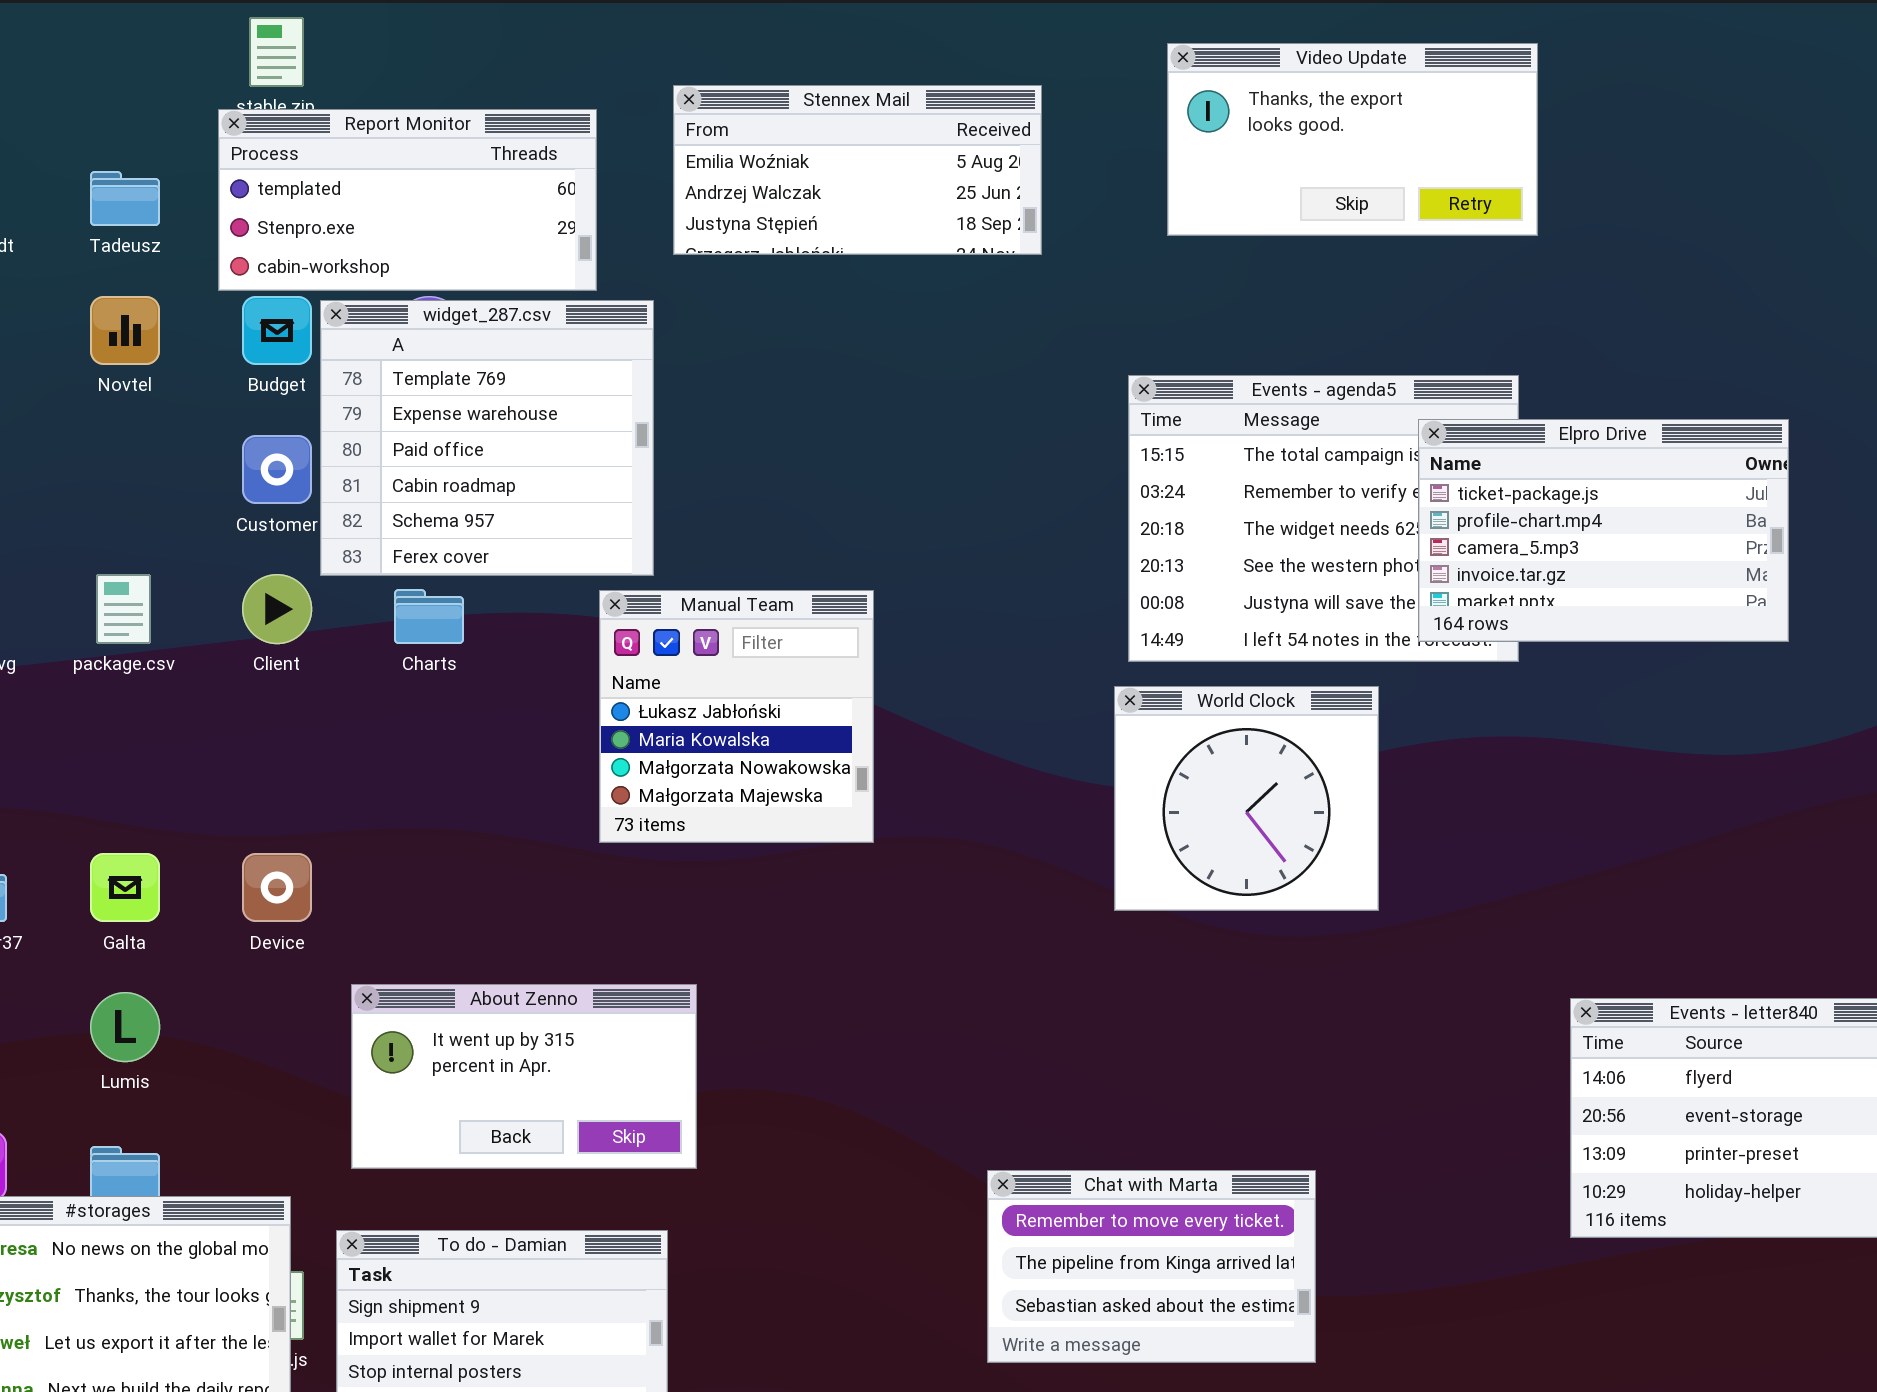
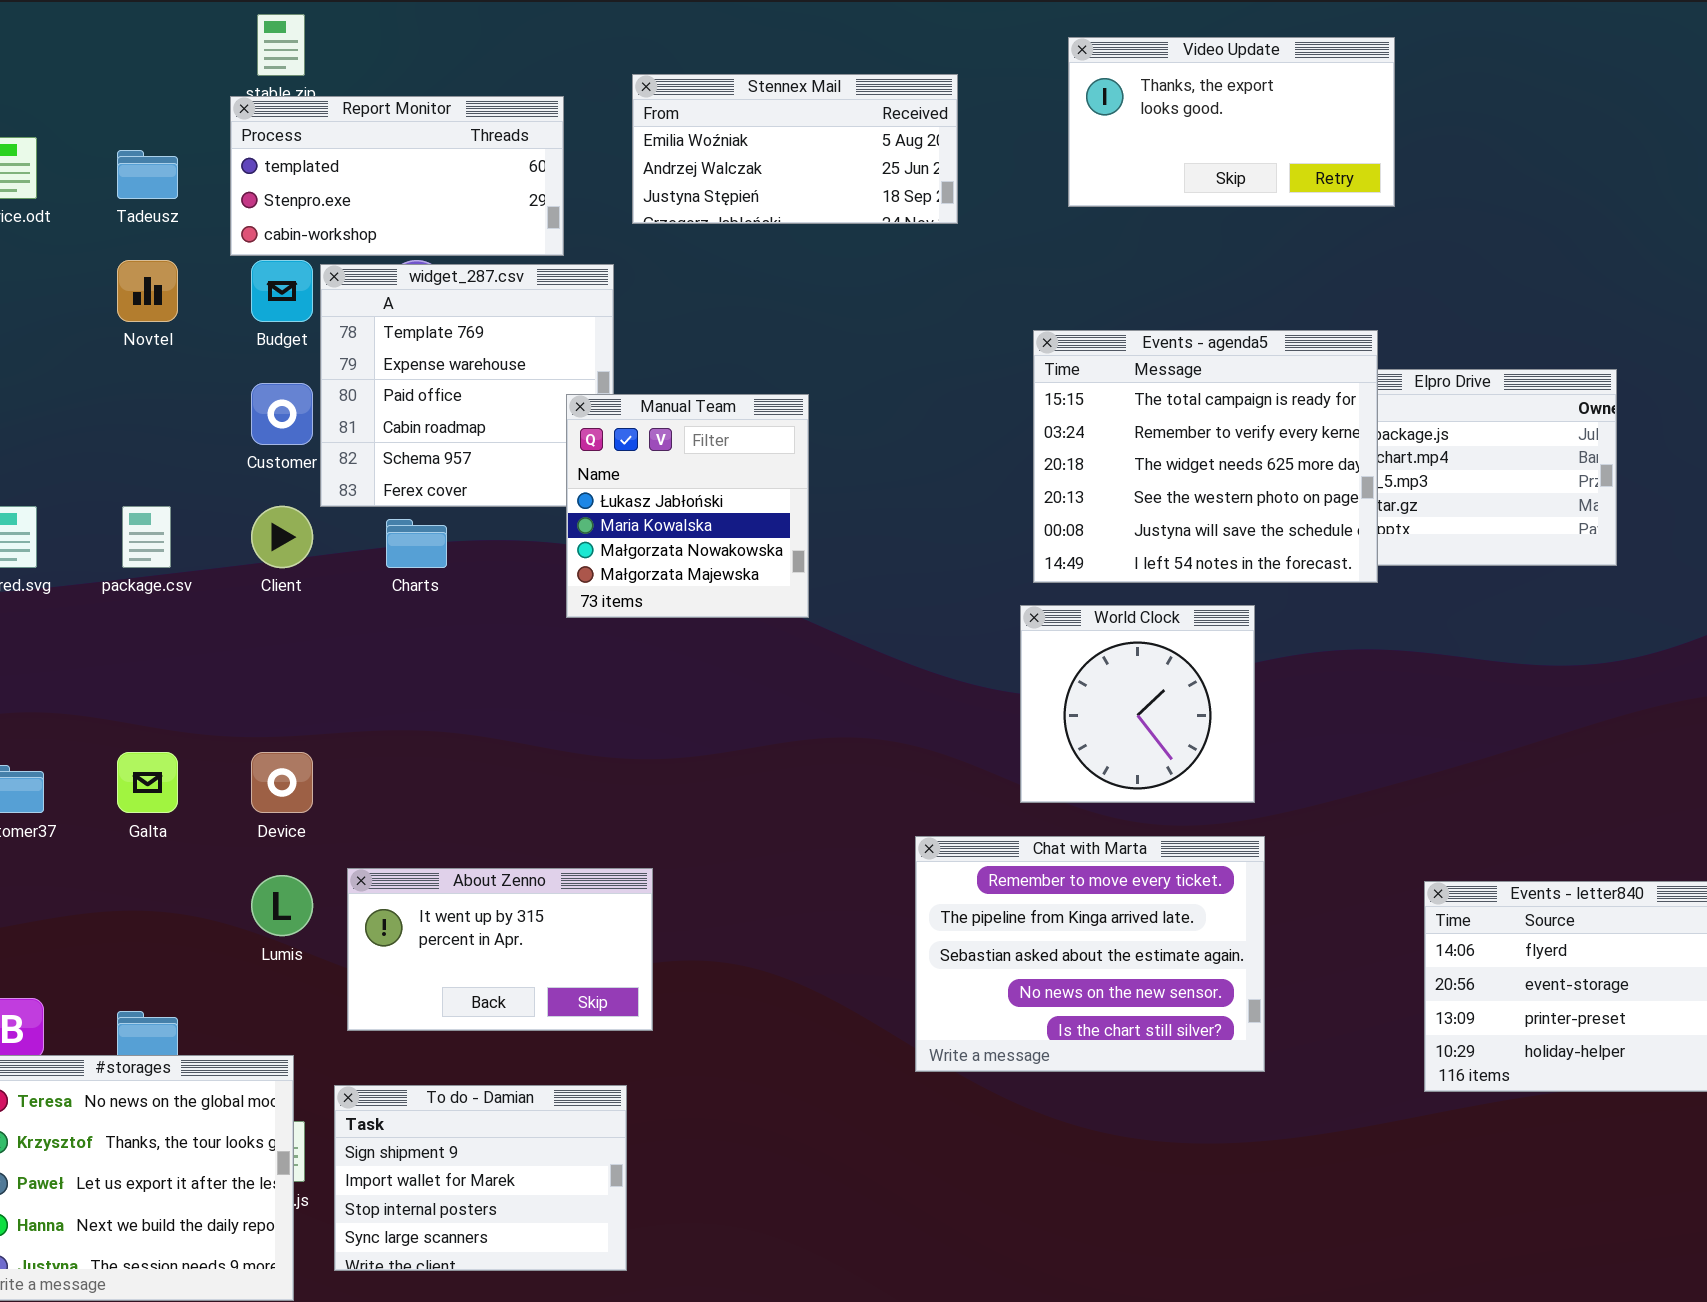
Events - agenda5: [1128,375,1519,662] -> [1033,330,1378,583], raised
Manual Team: [599,590,874,843] -> [566,394,809,618], moved
Lumis: [90,992,160,1062] -> [251,875,313,936], moved
Chat with Marta: [987,1170,1316,1363] -> [915,836,1265,1072], moved, resized

